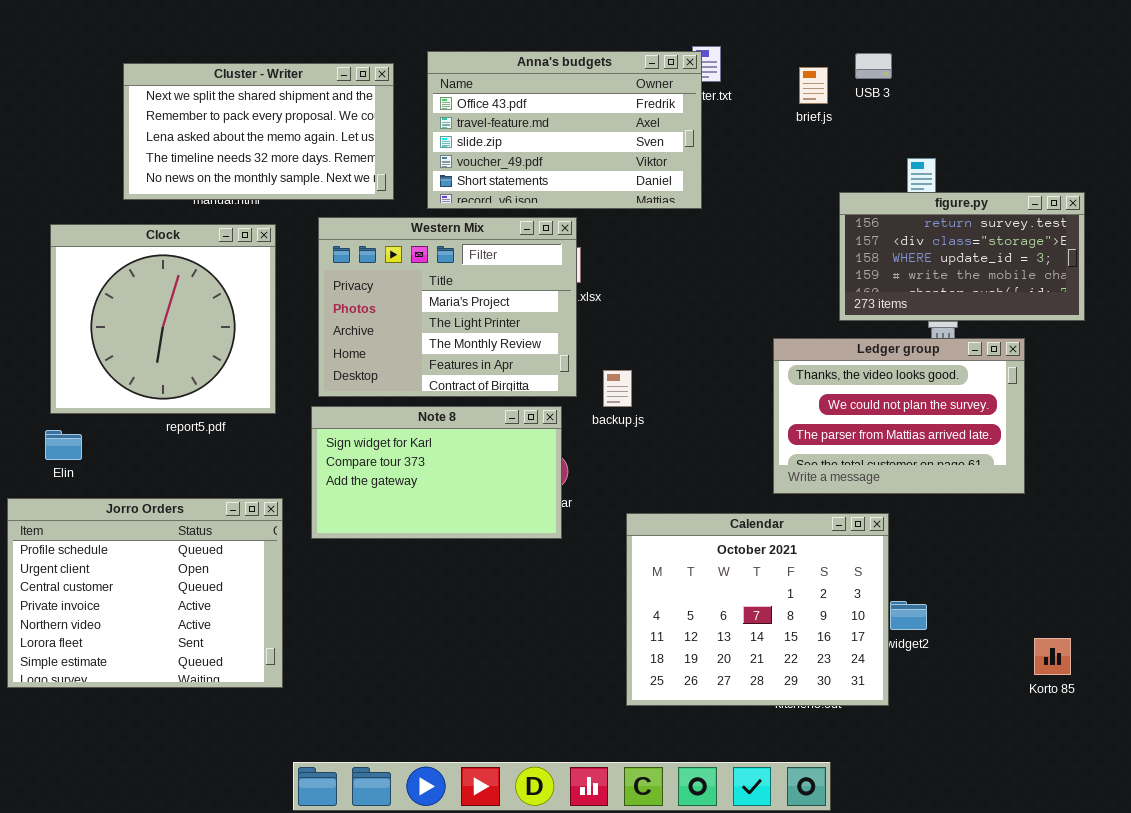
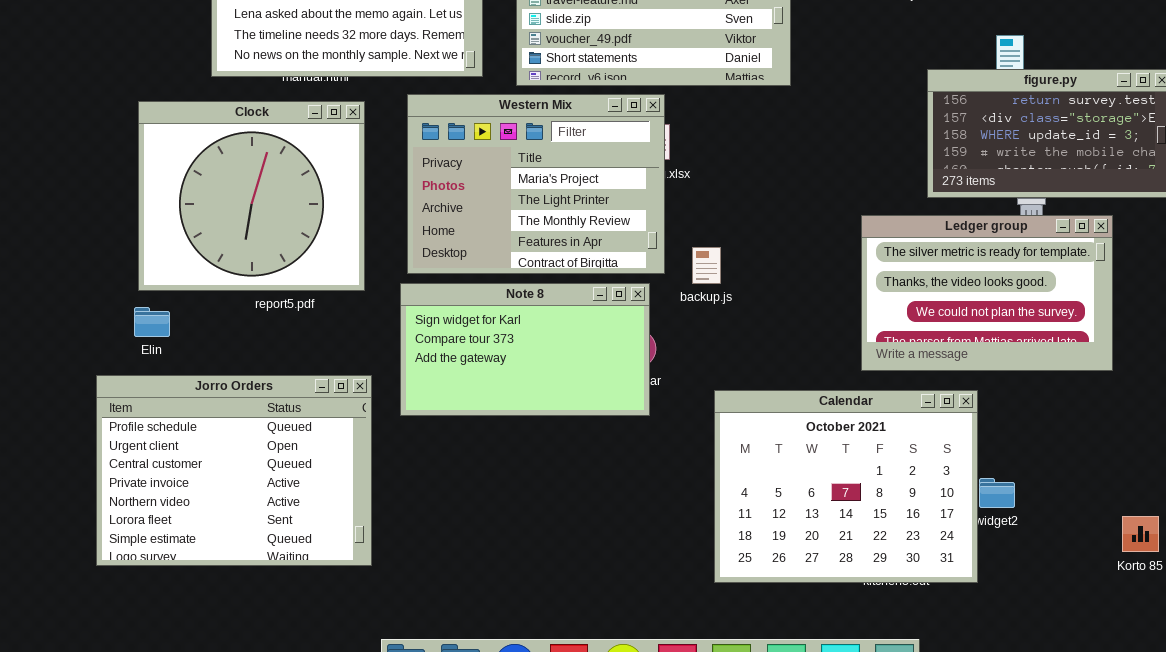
Ledger group: [773,338,1025,494] -> [861,215,1113,371], scrolled up 1 row

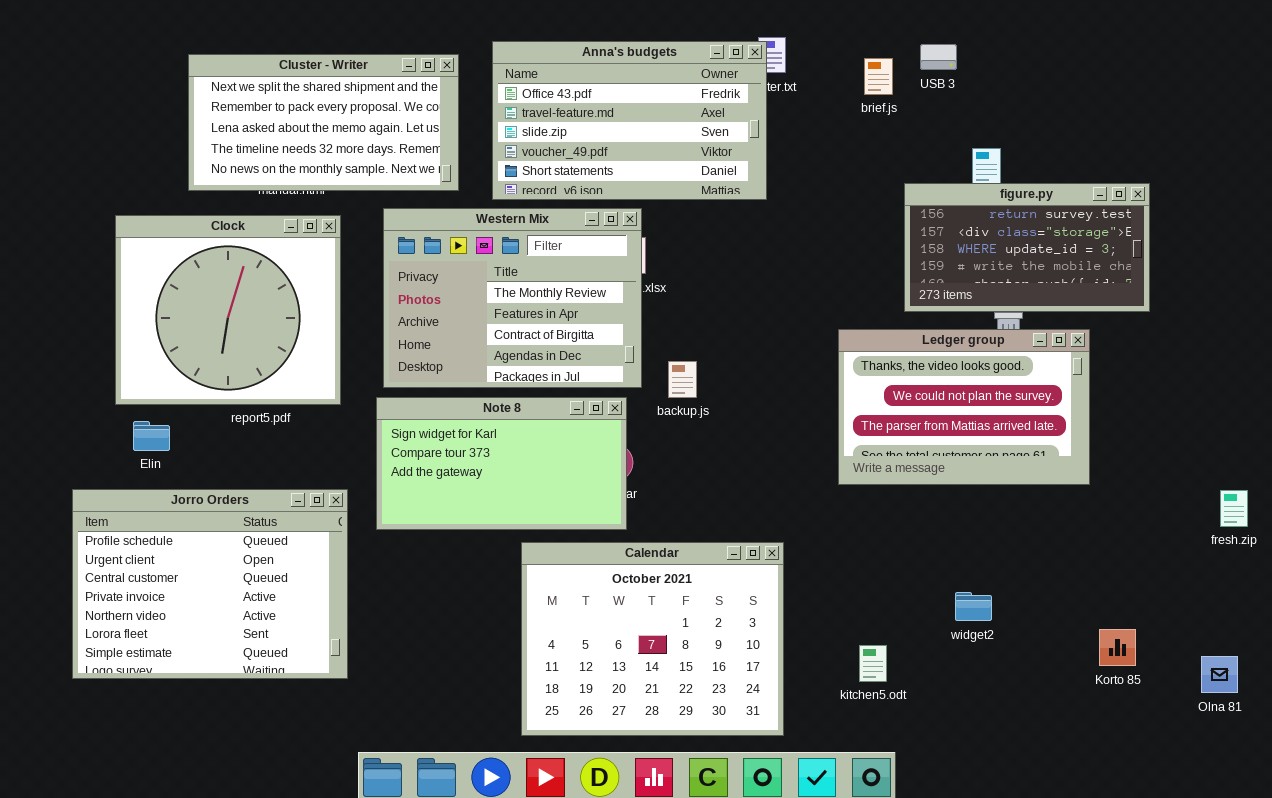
Western Mix: [407,94,665,274] -> [383,208,642,388], scrolled down 2 rows
Ledger group: [861,215,1113,371] -> [838,329,1090,485], scrolled down 1 row
Elin: [134,307,170,337] -> [133,421,170,451], moved
Calendar: [714,390,978,583] -> [521,542,784,736], moved

